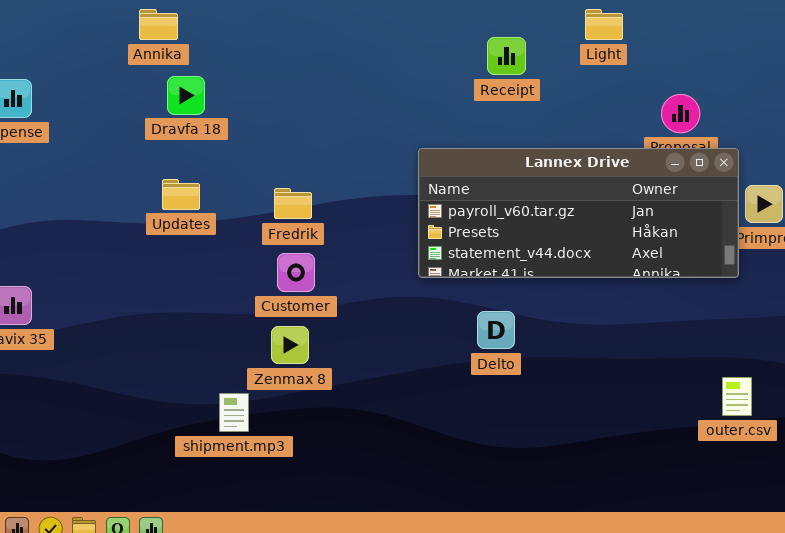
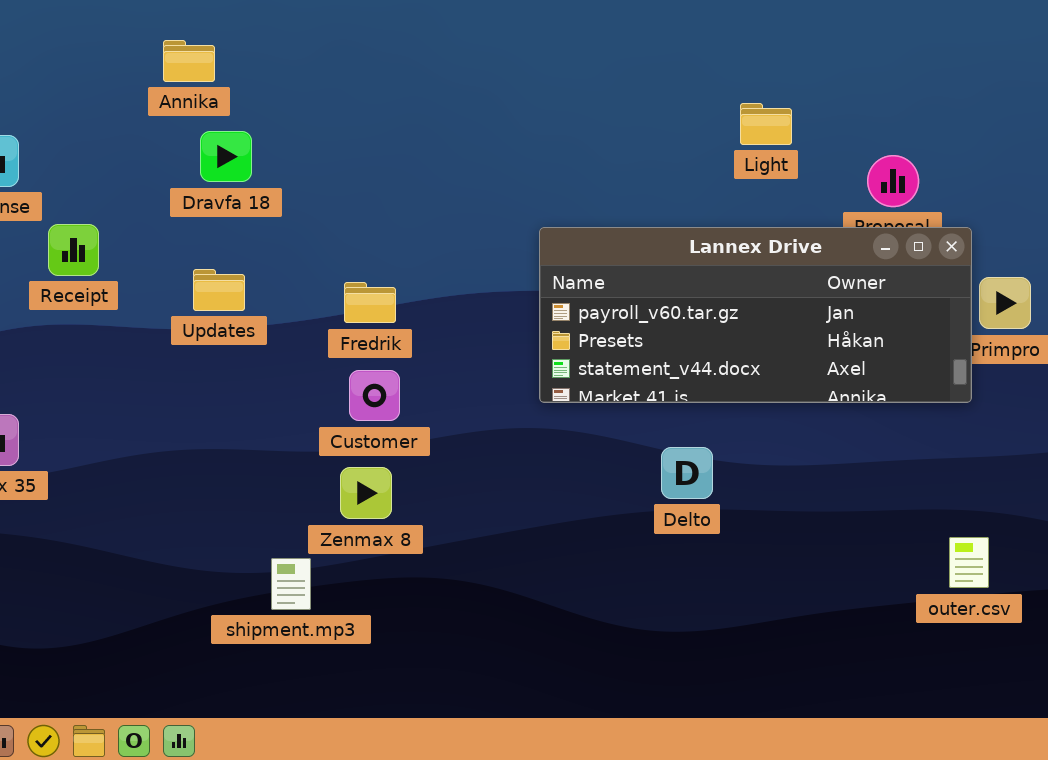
Light: [585,9,623,40] -> [740,103,792,145], moved
Receipt: [487,37,526,75] -> [48,224,99,276], moved
Delto: [477,311,515,349] -> [661,447,713,499], moved

